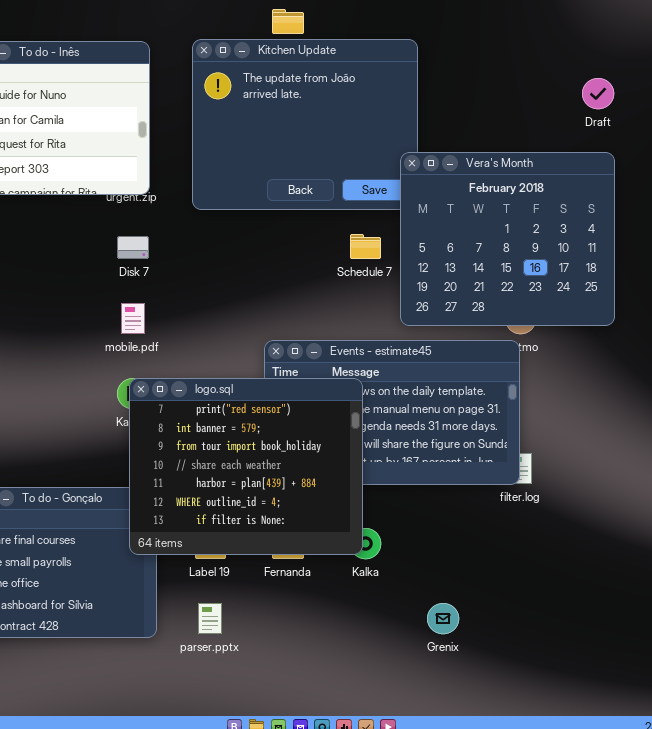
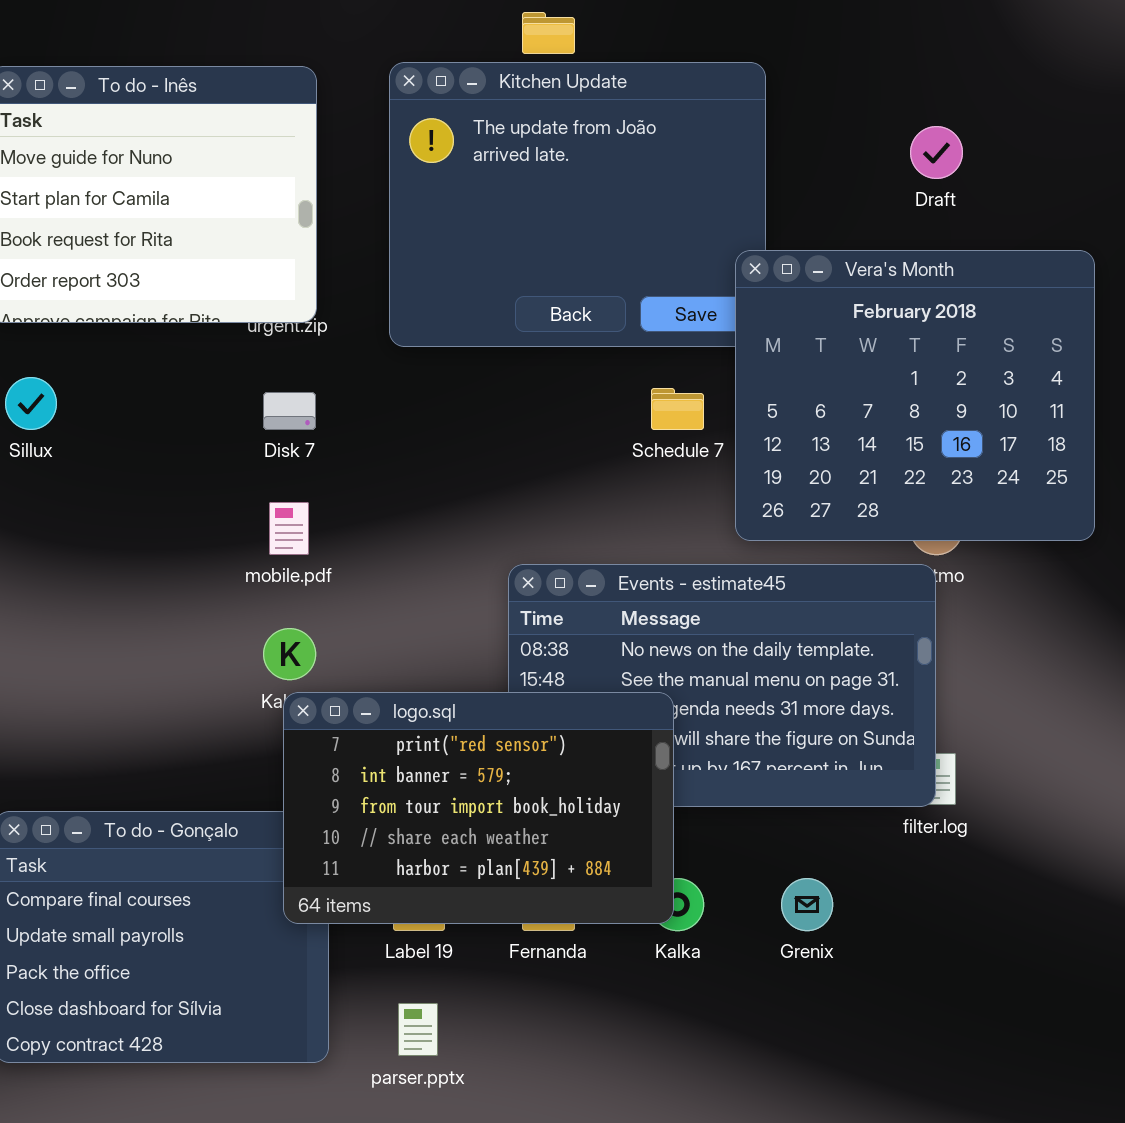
Draft: [582,78,614,109] -> [910,126,963,179], moved
logo.sql: [129,378,363,555] -> [283,692,674,924], resized
Grenix: [427,603,459,634] -> [781,878,833,931], moved

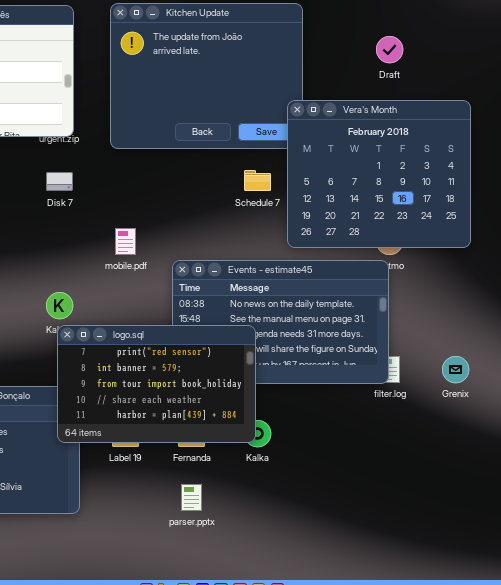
mobile.pdf: [269,502,309,555] -> [115,228,136,255], moved
Grenix: [781,878,833,931] -> [442,356,469,383], moved
parser.pptx: [398,1003,438,1056] -> [181,484,202,511], moved

